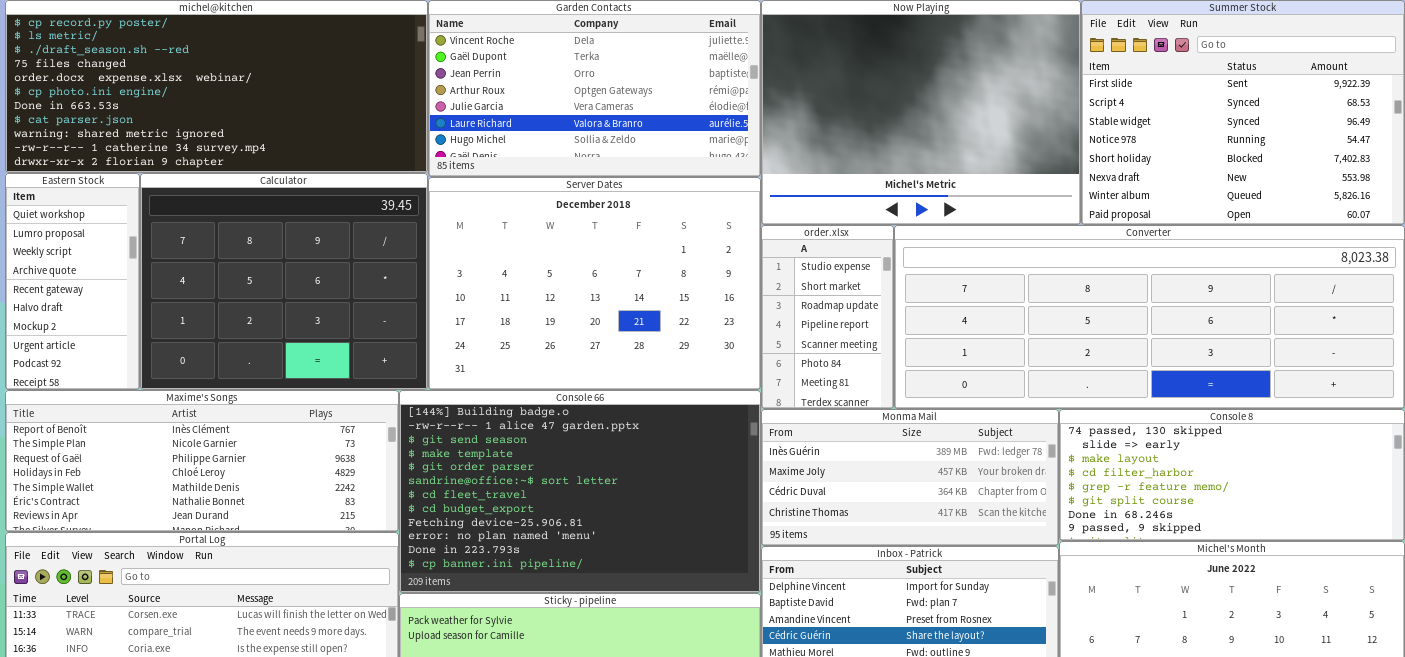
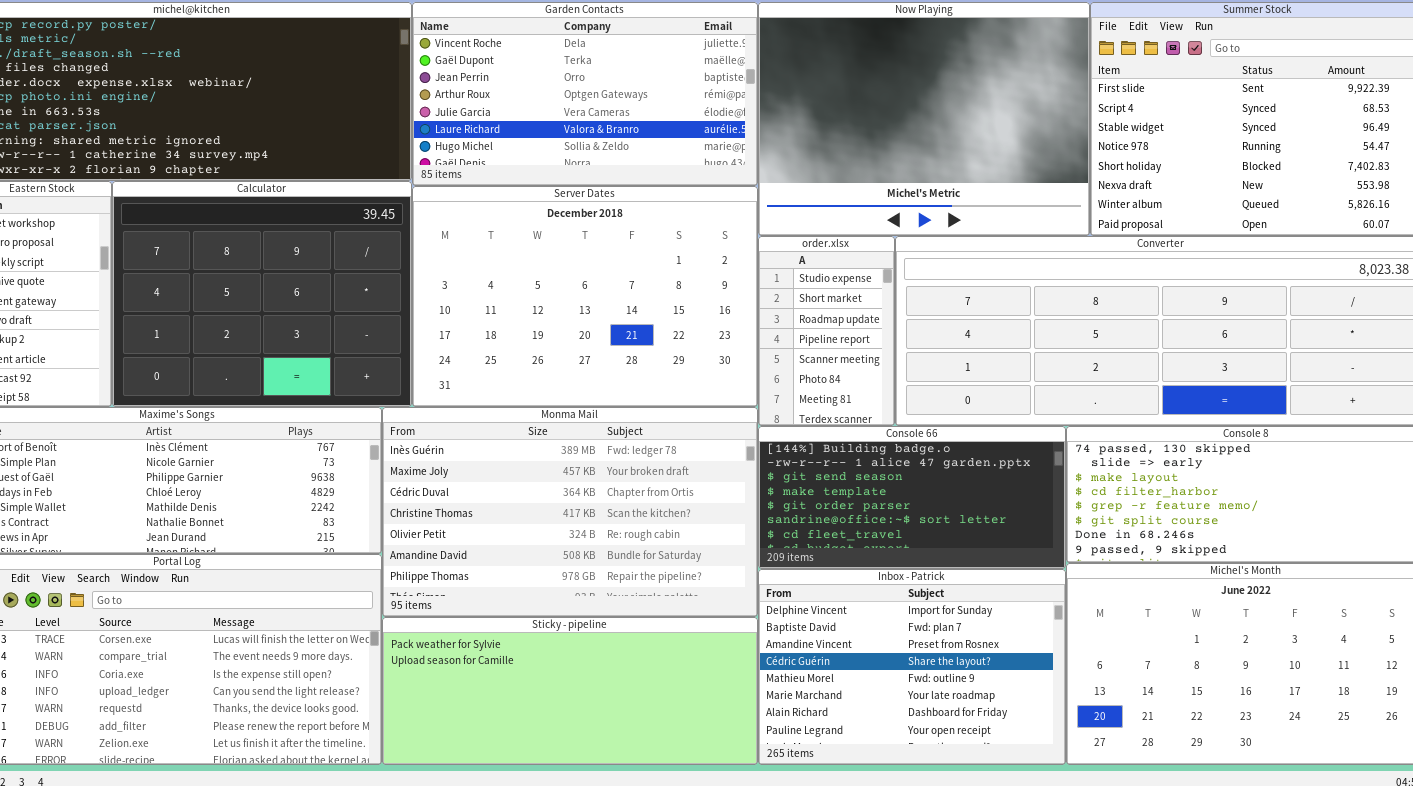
Console 66: [399,390,761,593] -> [758,426,1066,569], moved, resized
Monma Mail: [761,409,1059,546] -> [382,407,758,617], moved, resized

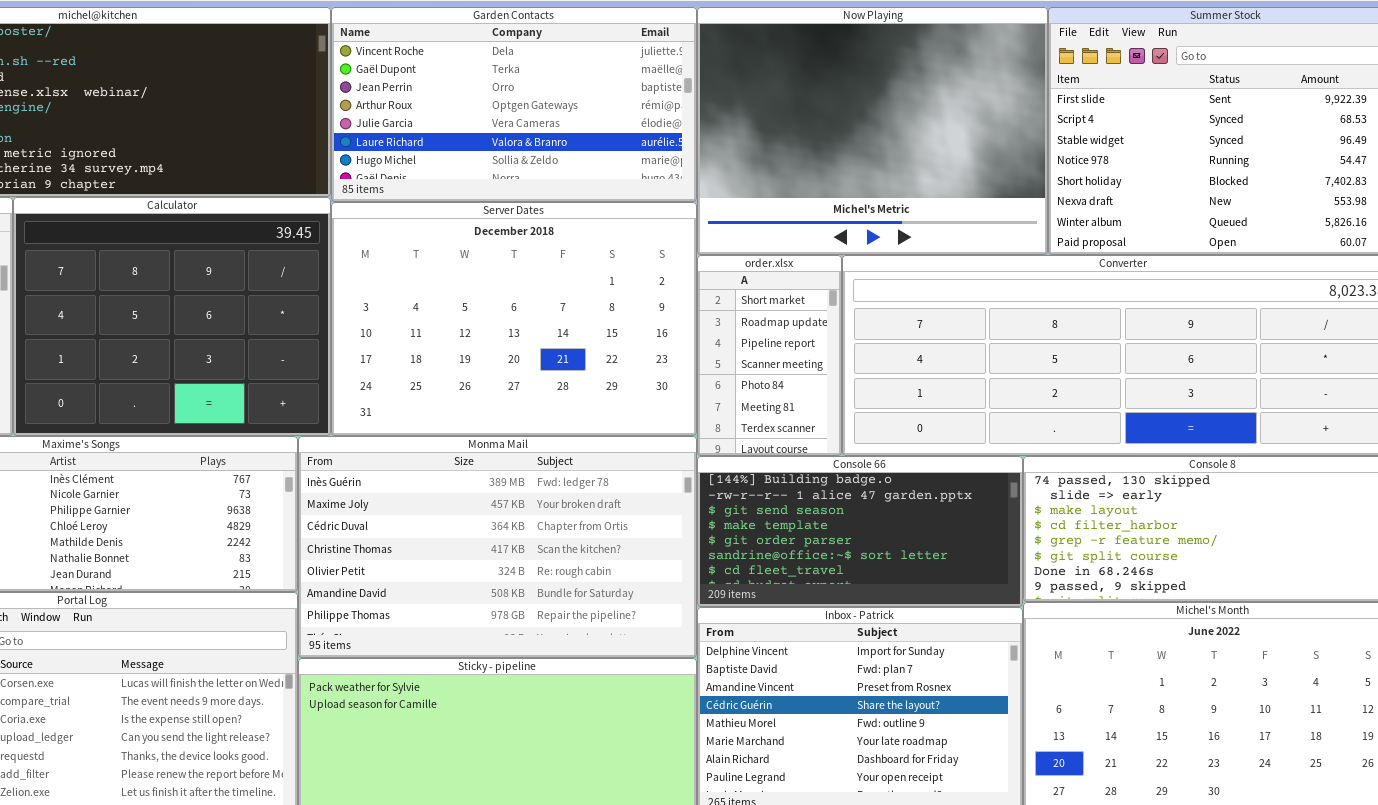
order.xlsx: [758,236,895,426] -> [697,255,842,456], scrolled down 1 row

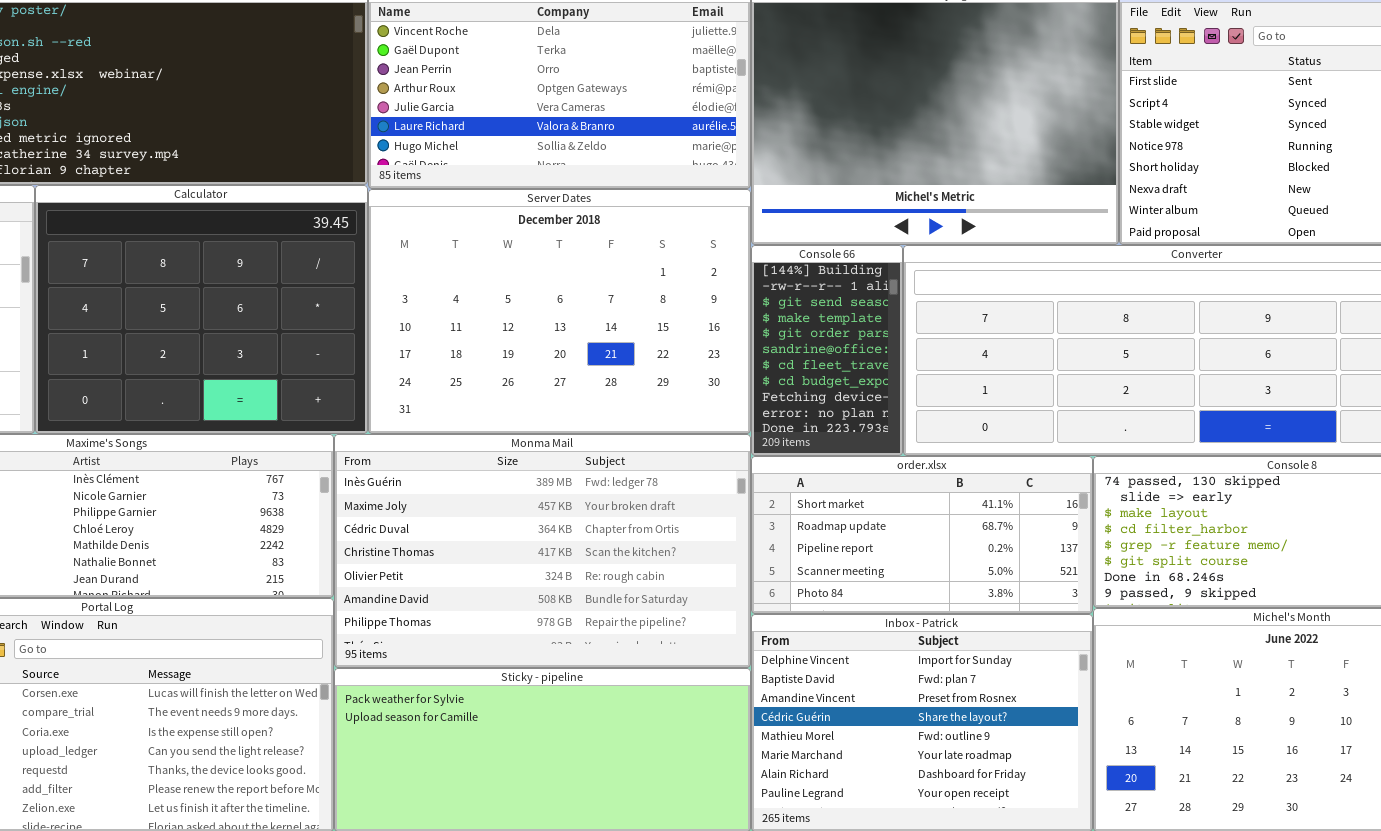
order.xlsx: [697,255,842,456] -> [751,456,1093,614], moved, resized
Console 66: [697,456,1023,607] -> [751,245,903,456], moved, resized

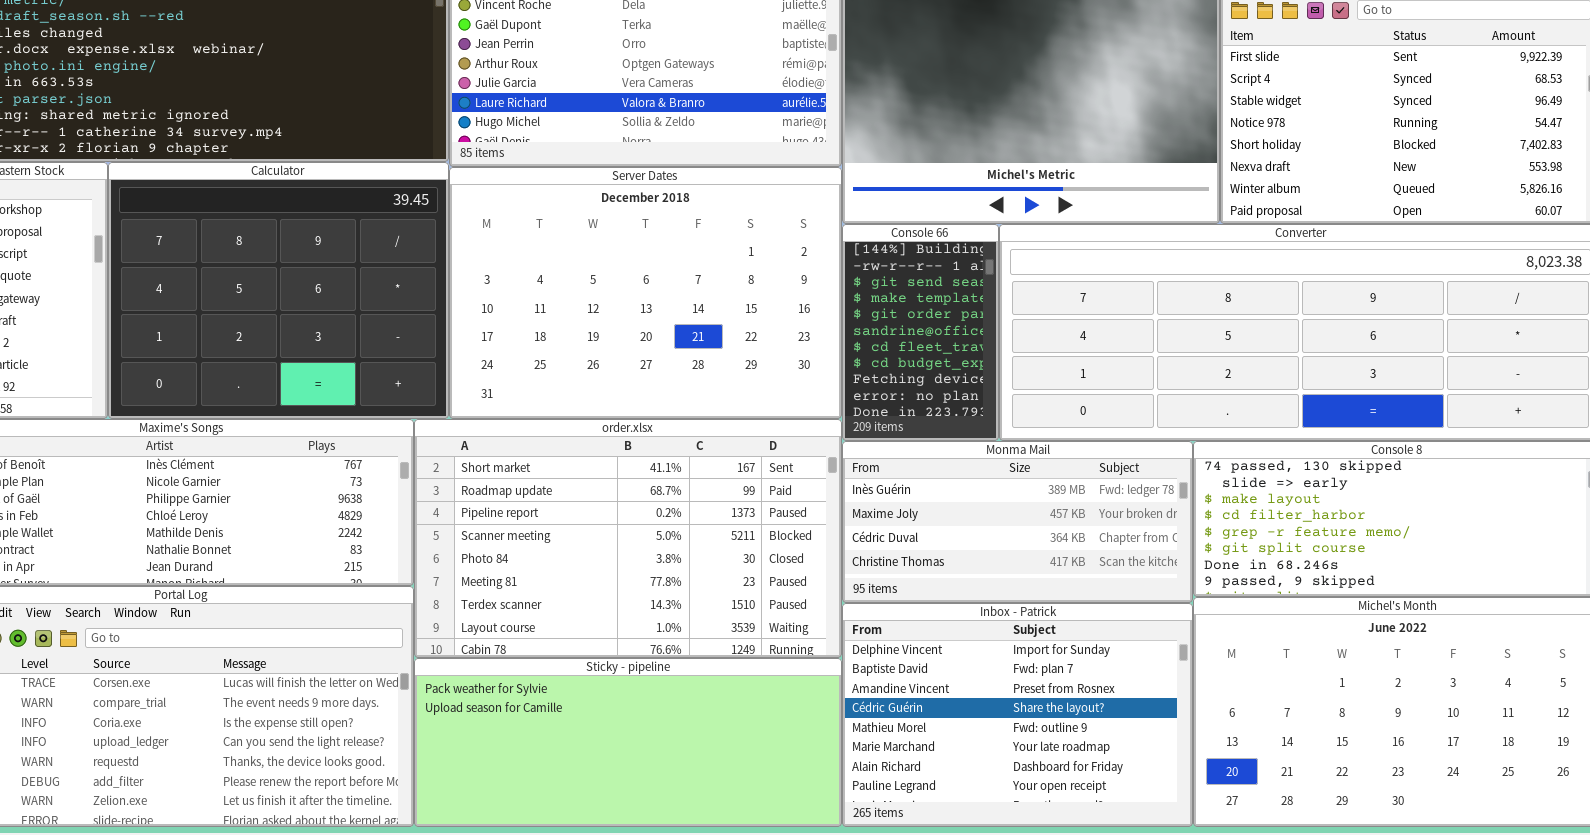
Monma Mail: [334,434,751,668] -> [842,441,1193,603], moved, resized
order.xlsx: [751,456,1093,614] -> [414,419,842,658], moved, resized

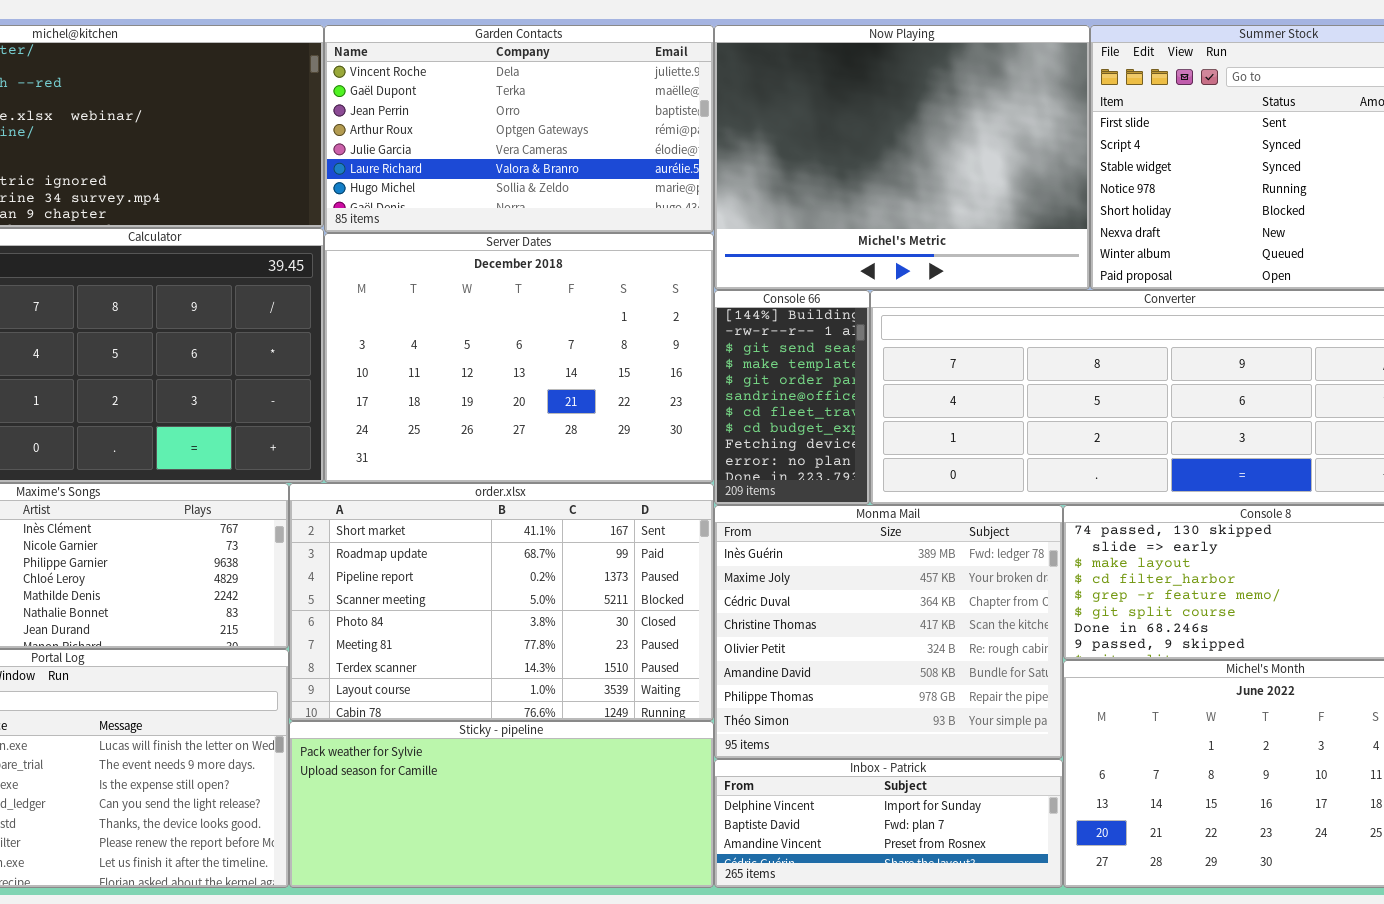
Monma Mail: [842,441,1193,603] -> [714,505,1063,759], resized
Inbox - Patrick: [842,603,1193,827] -> [714,759,1063,888], resized

